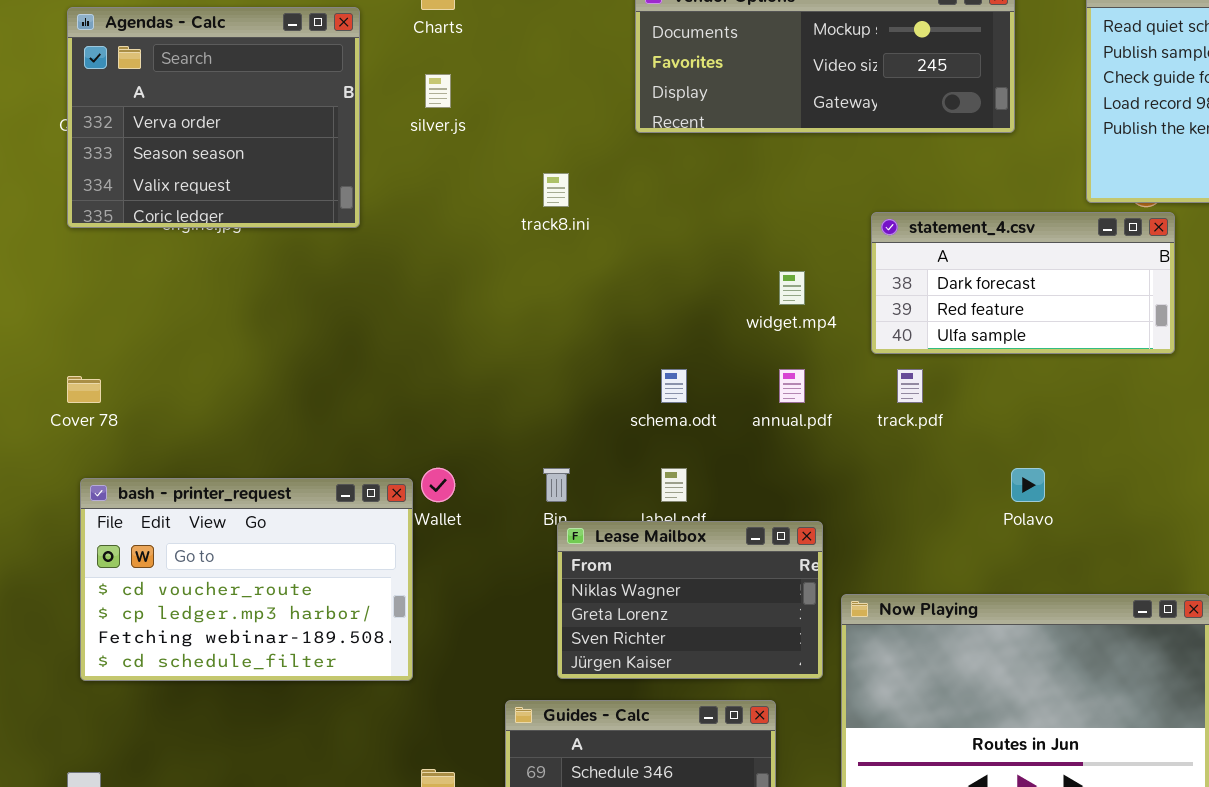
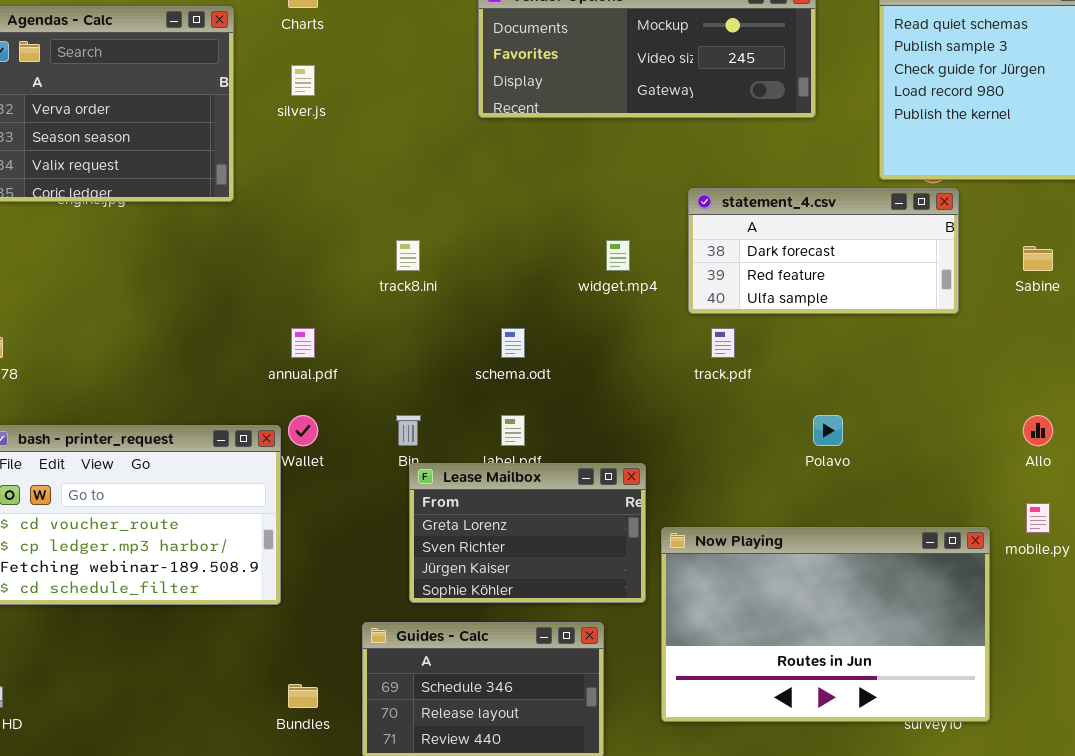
track8.ini: [543,173,569,207] -> [396,240,420,271], moved
annual.pdf: [779,369,805,403] -> [291,328,315,358], moved
Lease Mailbox: [557,521,823,679] -> [409,463,646,603], scrolled down 1 row

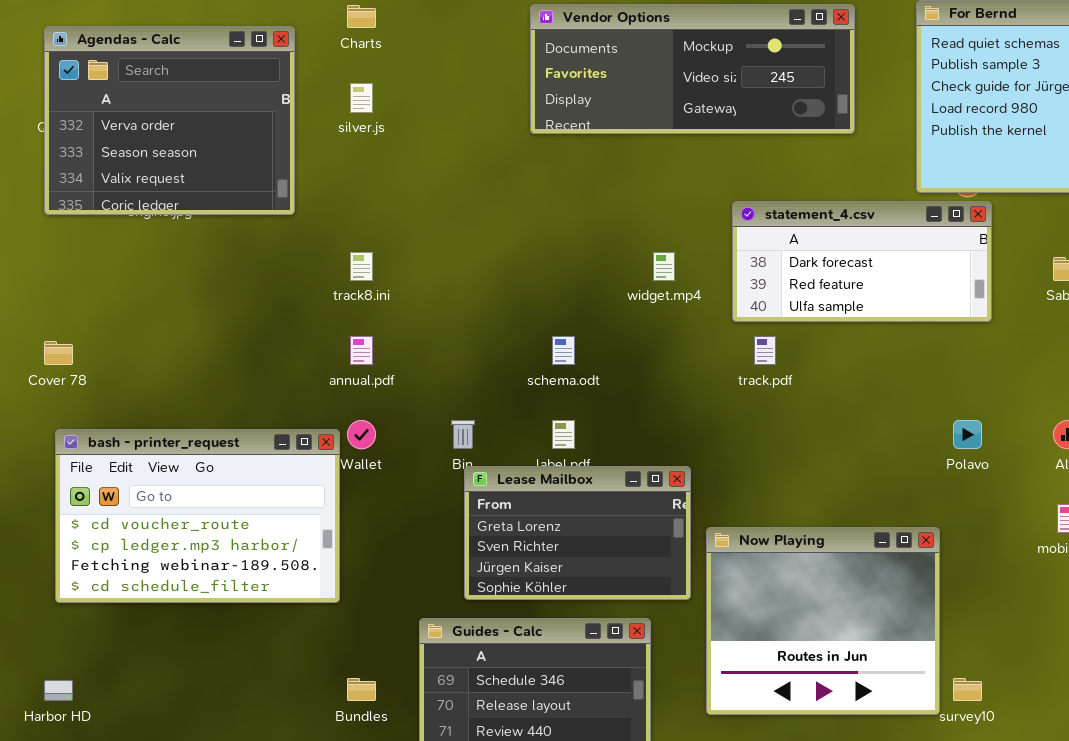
track8.ini: [396,240,420,271] -> [350,252,373,281], moved
Polavo: [813,415,843,446] -> [953,420,982,449], moved
Now Playing: [661,527,990,722] -> [706,527,940,715], resized

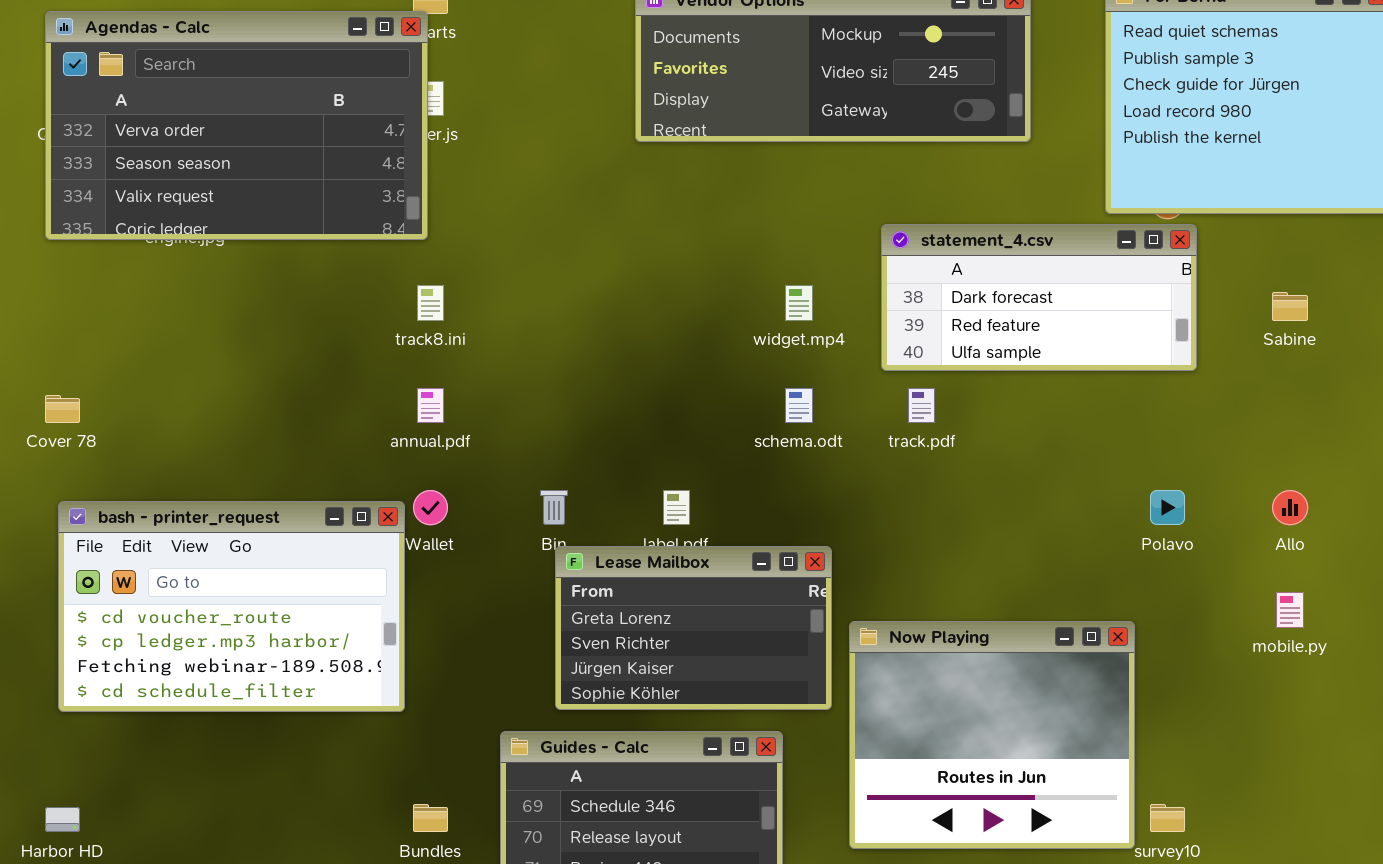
Agendas - Calc: [44,26,295,215] -> [45,11,428,240], resized
schema.odt: [552,336,575,365] -> [785,388,813,423], moved

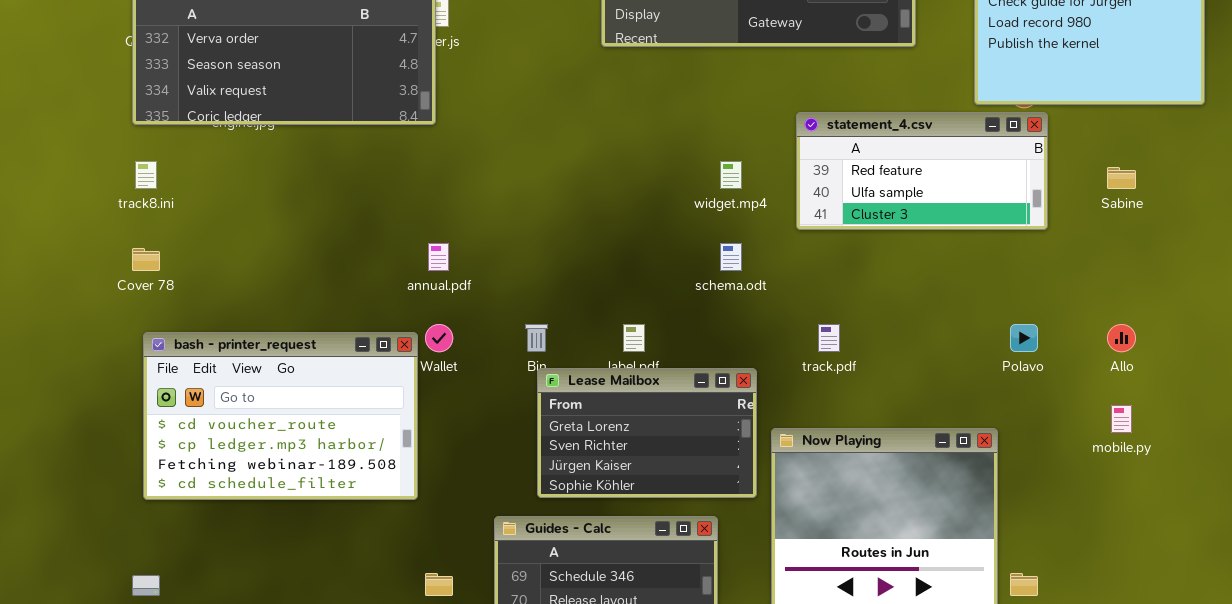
statement_4.csv: [881,224,1197,371] -> [796,112,1048,230], scrolled down 1 row
track8.ini: [417,285,444,321] -> [135,161,157,189], moved
track.pdf: [908,388,935,423] -> [818,324,840,352], moved

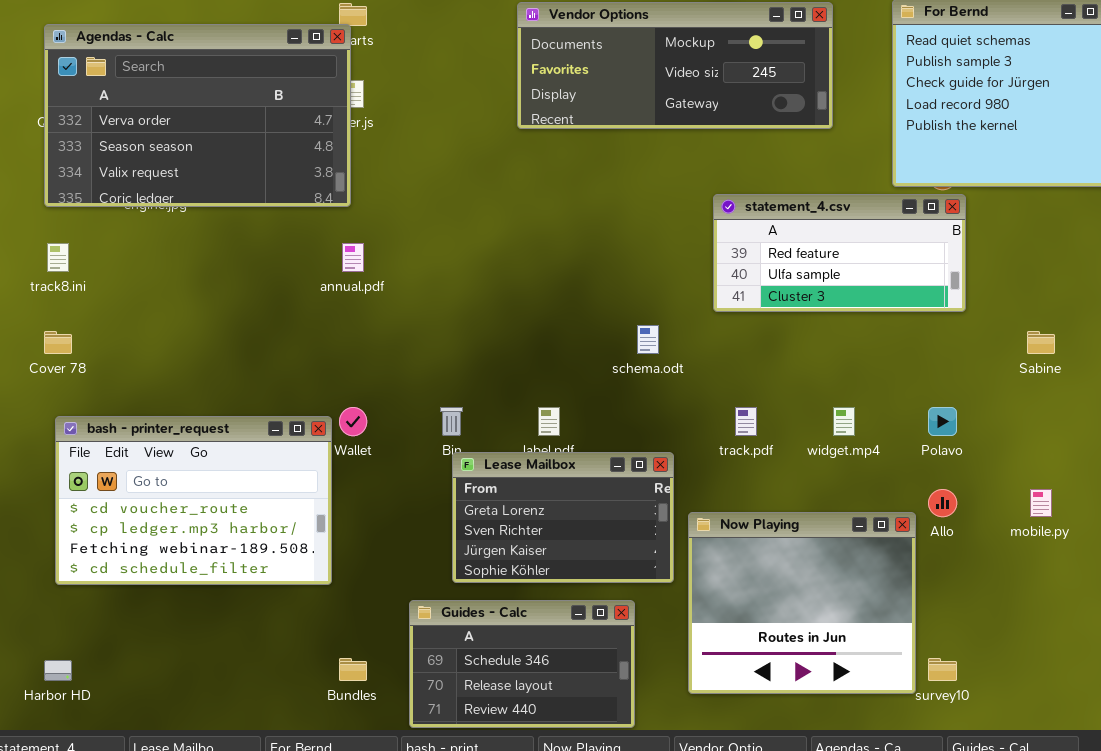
widget.mp4: [720,161,742,189] -> [833,407,855,436], moved
Sabine: [1107,167,1136,189] -> [1027,331,1055,354], moved
annual.pdf: [428,243,449,271] -> [342,243,364,272], moved
Allo: [1107,324,1136,352] -> [928,489,957,517], moved

